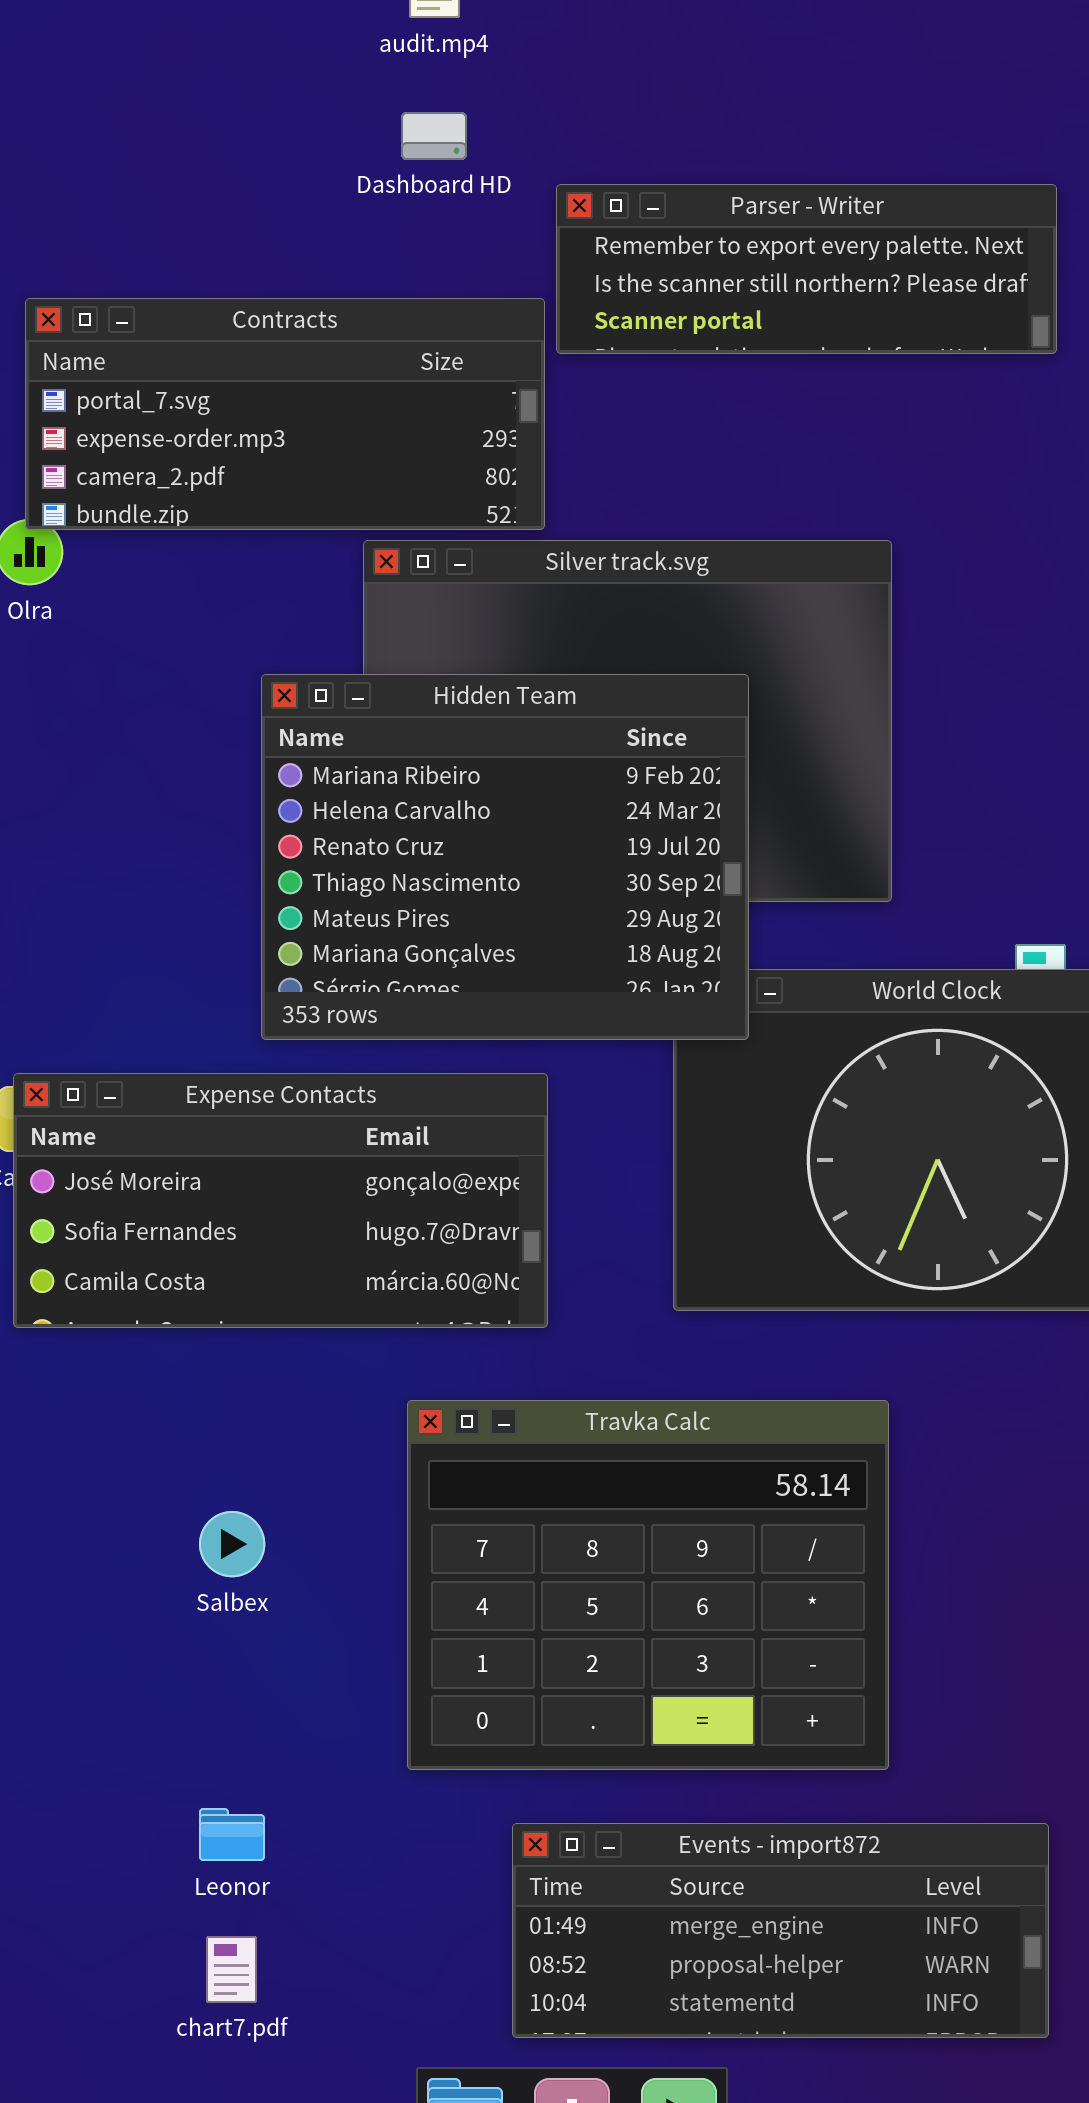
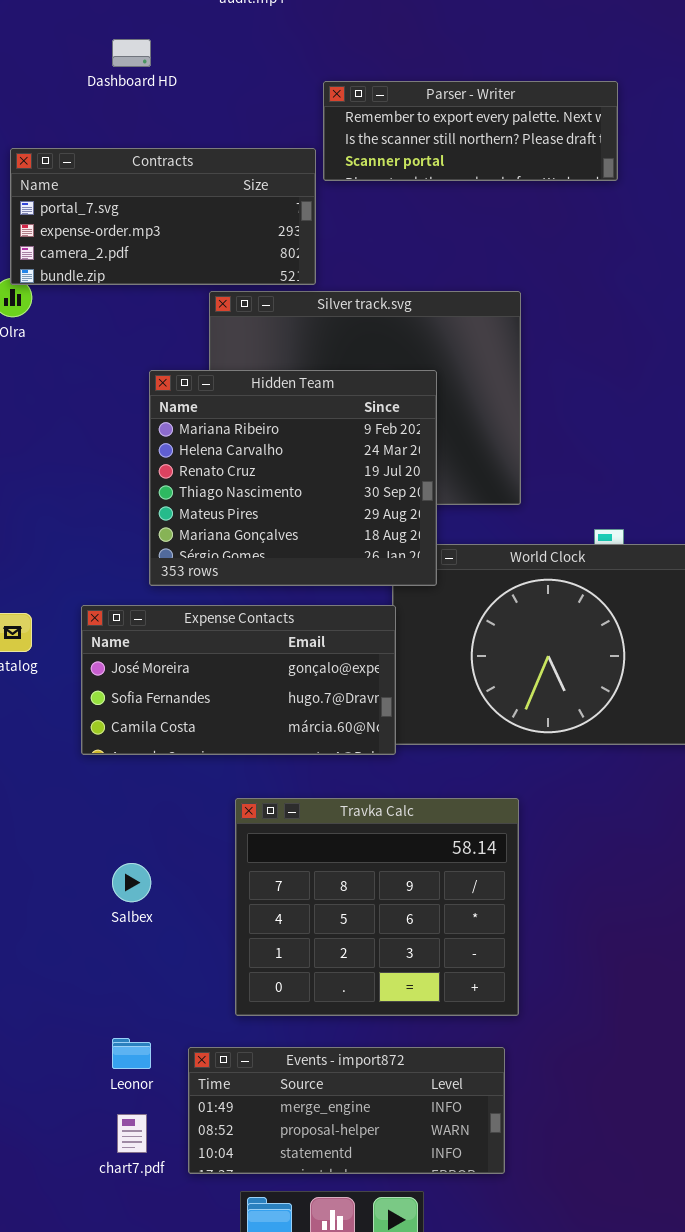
Dashboard HD: [401,112,467,160] -> [112,39,151,67], moved
Expense Contacts: [13,1073,548,1328] -> [81,605,396,755], moved
Events - import872: [512,1823,1049,2038] -> [188,1047,505,1174], moved

